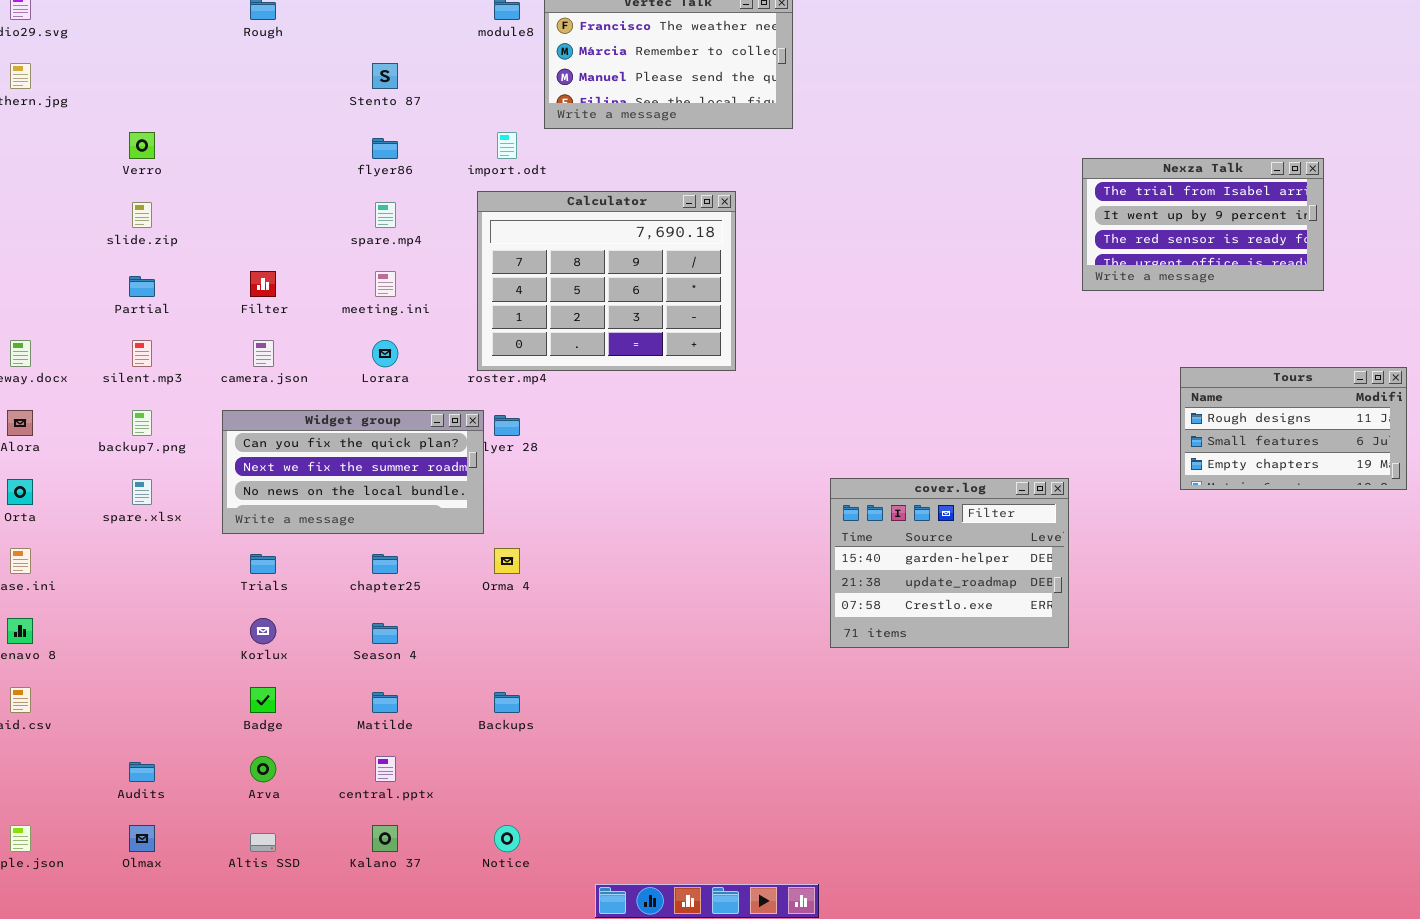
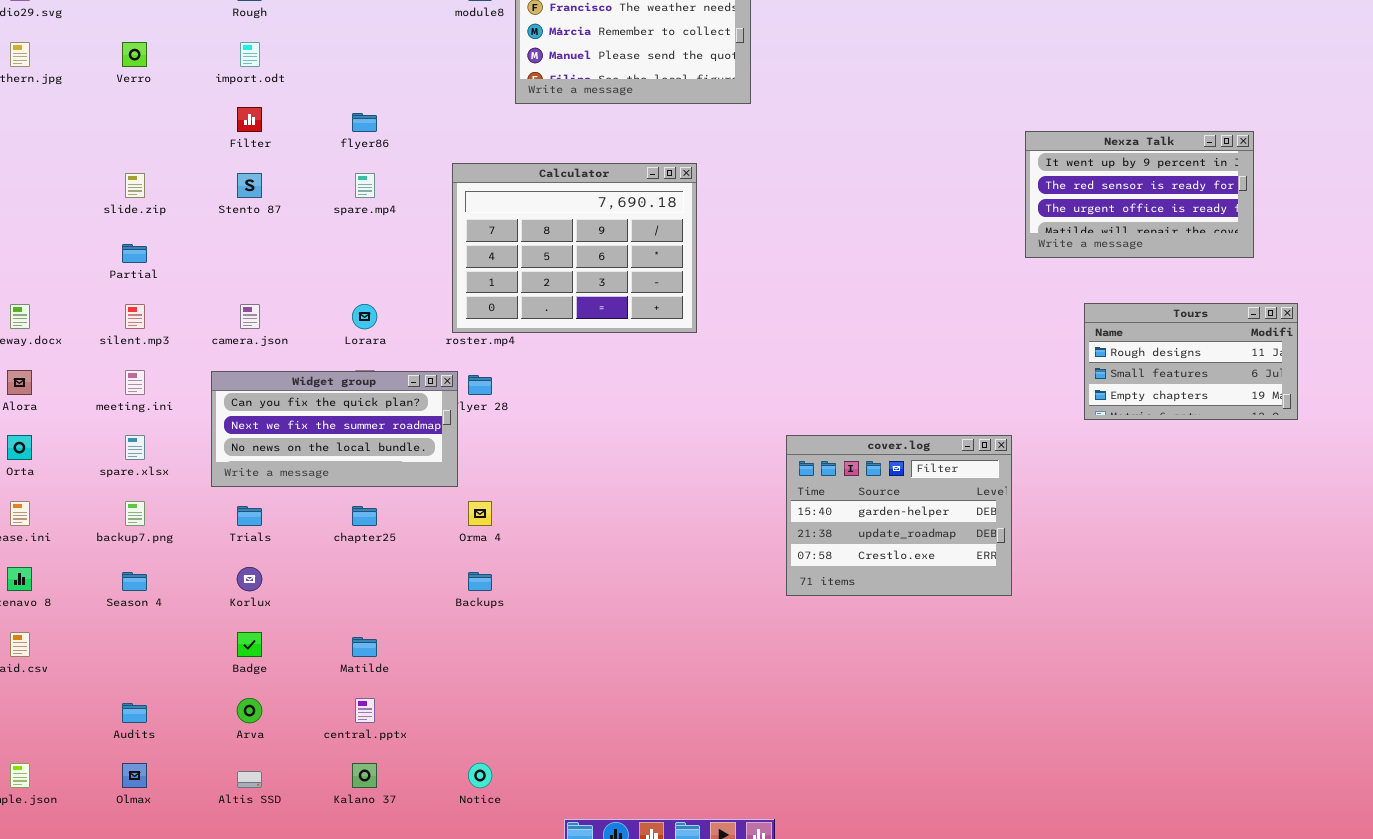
Stento 87: [372,63,398,89] -> [237,173,262,198], moved
Verro: [129,132,155,159] -> [122,42,147,67], moved
import.odt: [497,132,517,159] -> [240,42,260,67], moved
Nexza Talk: [1082,158,1324,291] -> [1025,131,1254,258], scrolled down 1 row
Filter: [250,271,276,297] -> [237,107,262,132], moved
meeting.ini: [375,271,396,297] -> [125,370,145,395], moved
Tours: [1180,367,1407,490] -> [1084,303,1298,420], moved
backup7.png: [132,410,152,436] -> [125,501,145,526], moved
Season 4: [372,623,398,644] -> [122,572,147,591], moved
Backups: [494,692,520,713] -> [468,572,492,591], moved

